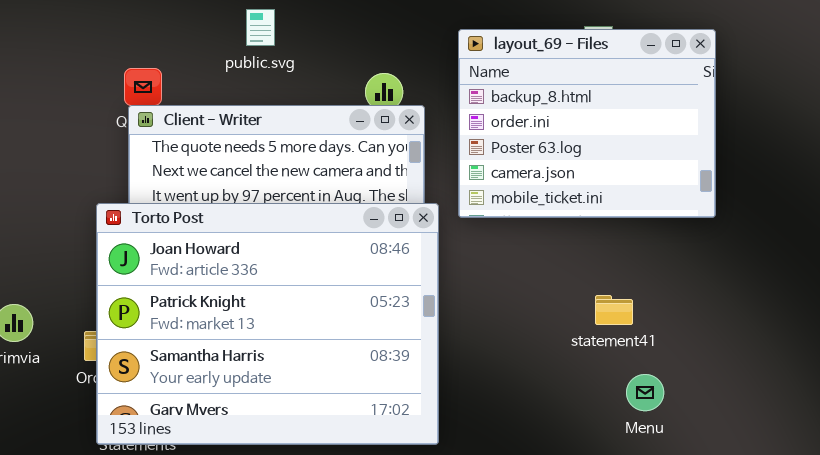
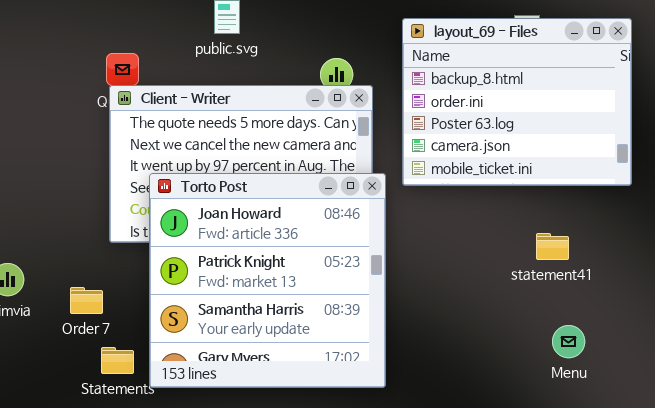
Torto Post: [96,203,439,445] -> [149,173,386,388], resized
statement41: [595,295,633,325] -> [536,233,569,260], moved

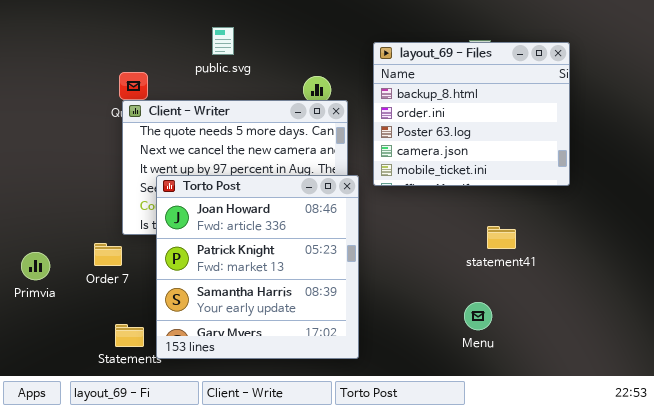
Order 7: [70,287,103,314] -> [94,243,122,266], moved
Menu: [552,325,585,358] -> [464,302,492,330], moved

